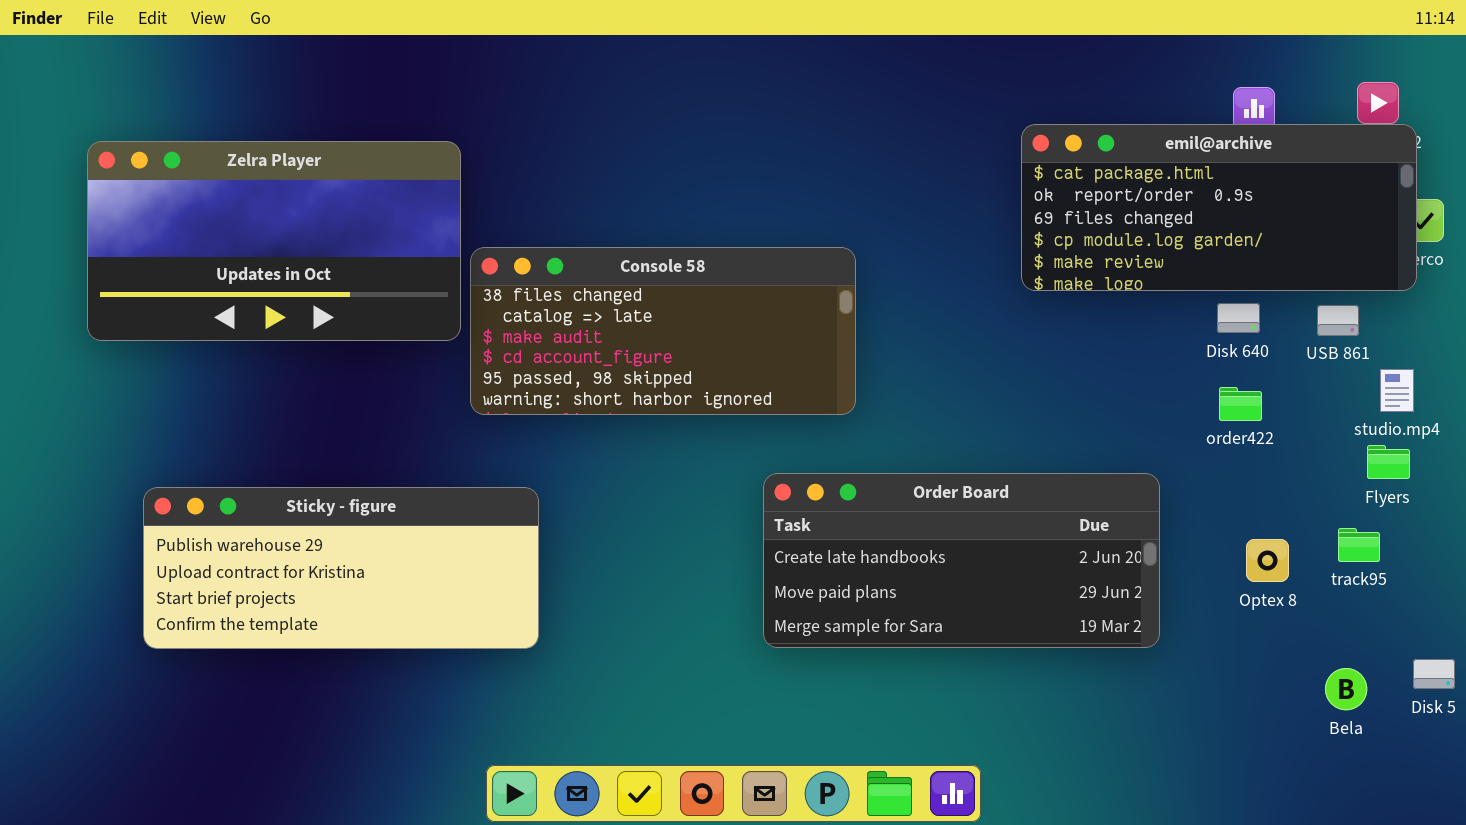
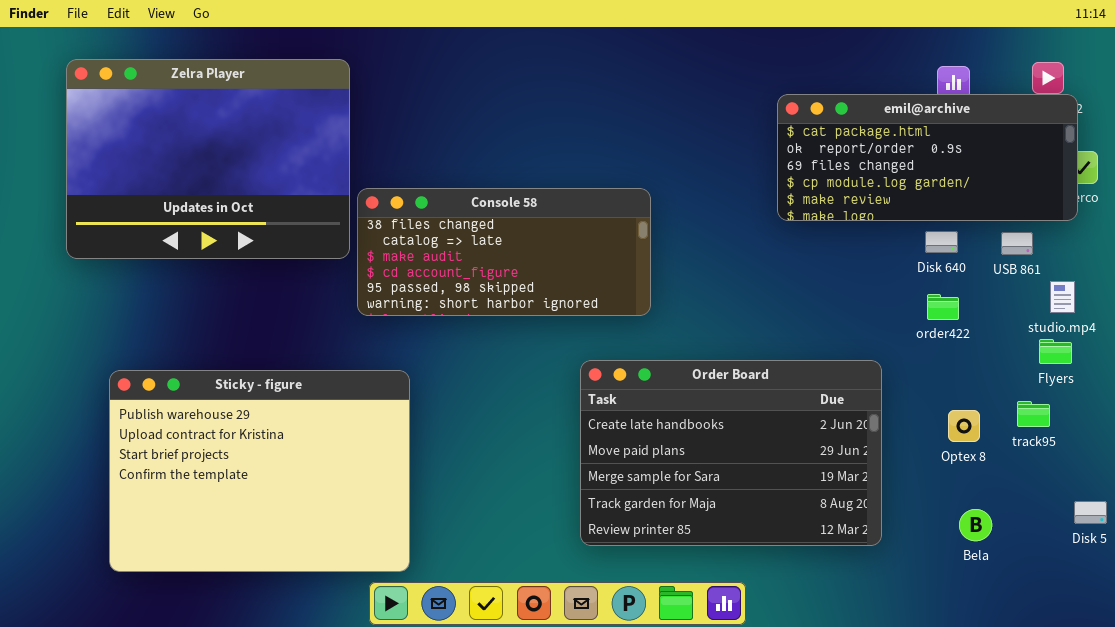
Zelra Player: [87,141,461,341] -> [66,59,350,259], resized
Order Board: [763,473,1160,648] -> [580,360,882,546], resized
Sticky - figure: [143,487,539,649] -> [109,370,410,572], resized
Bela: [1325,668,1367,710] -> [959,509,992,541], moved

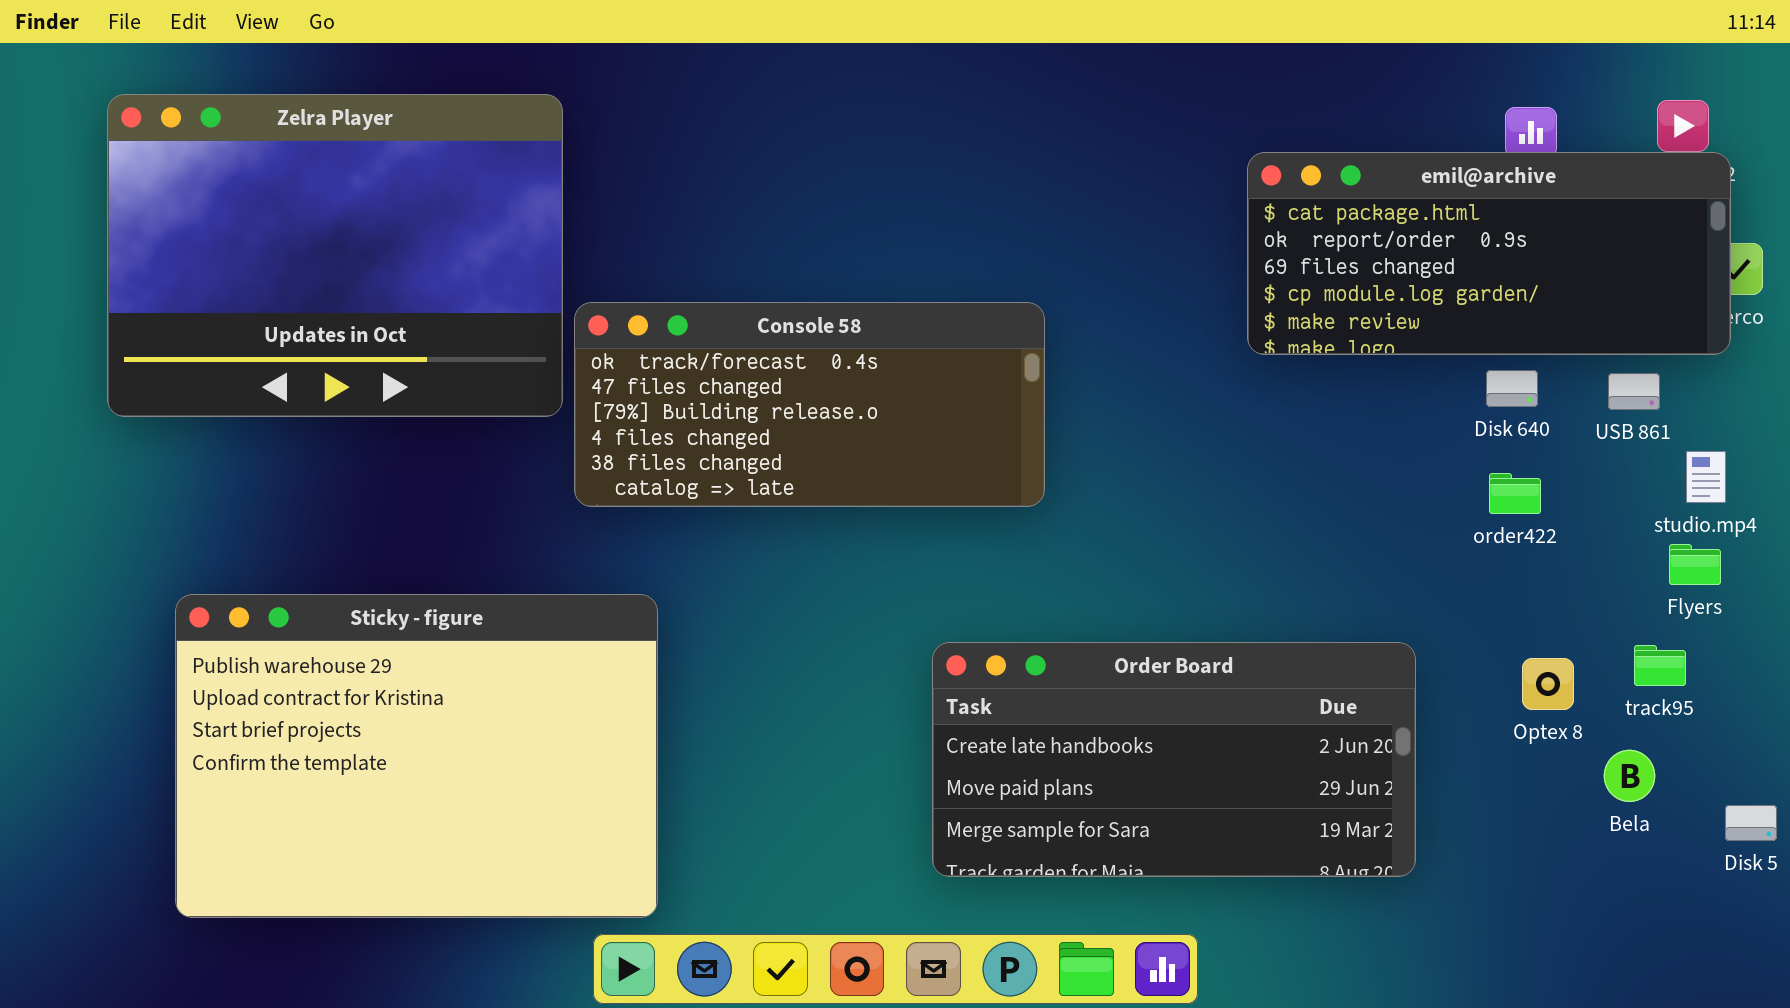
Console 58: [357,188,651,316] -> [574,302,1045,507], scrolled up 4 rows
Order Board: [580,360,882,546] -> [932,642,1416,877], resized
Bela: [959,509,992,541] -> [1604,750,1655,802], moved

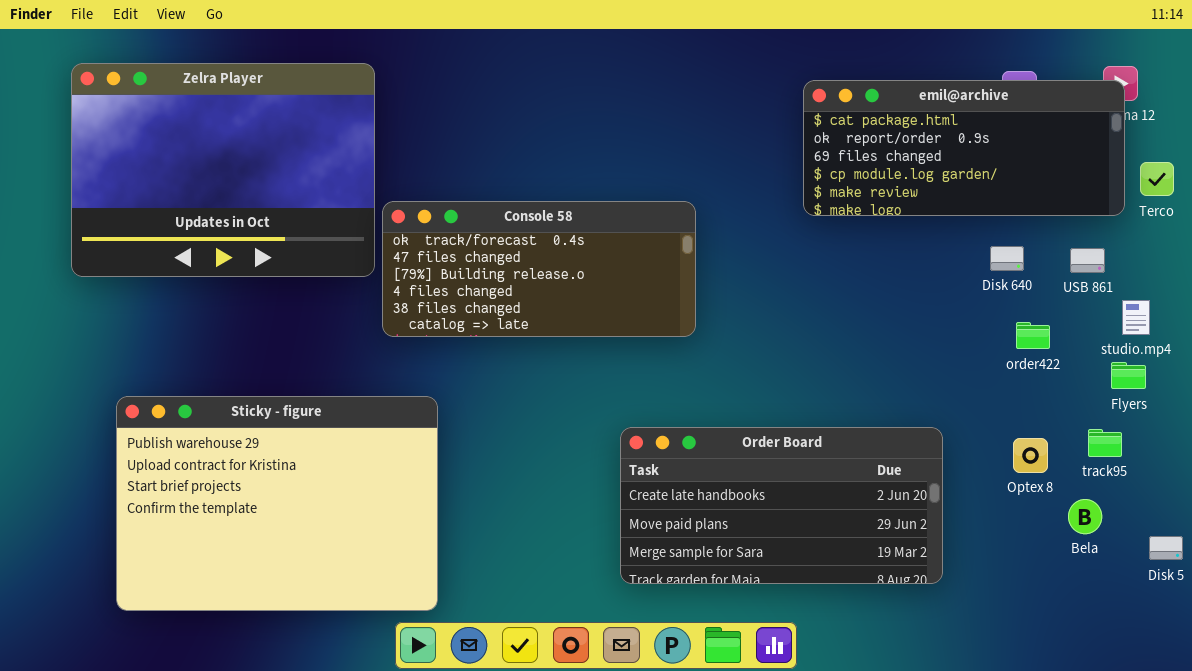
emil@archive: [1247,152,1731,355] -> [803,80,1125,216], moved
order422: [1489,473,1541,514] -> [1016,322,1050,349], moved

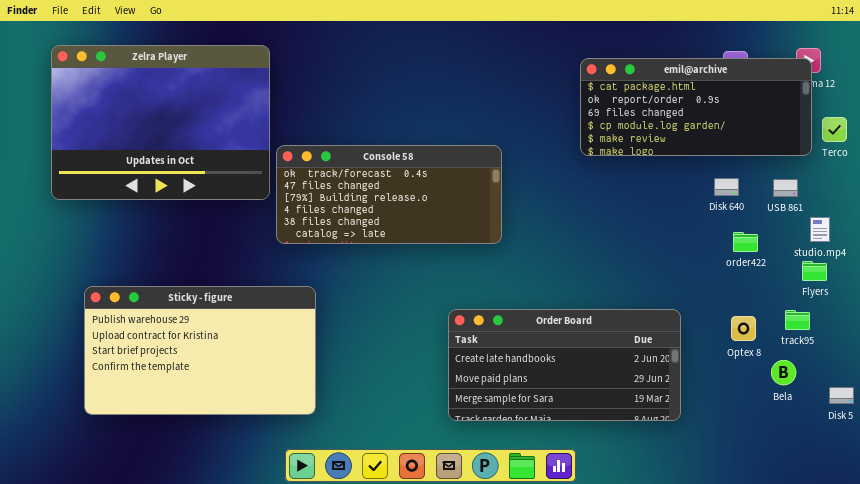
Sticky - figure: [116,396,438,611] -> [84,286,316,415], resized

